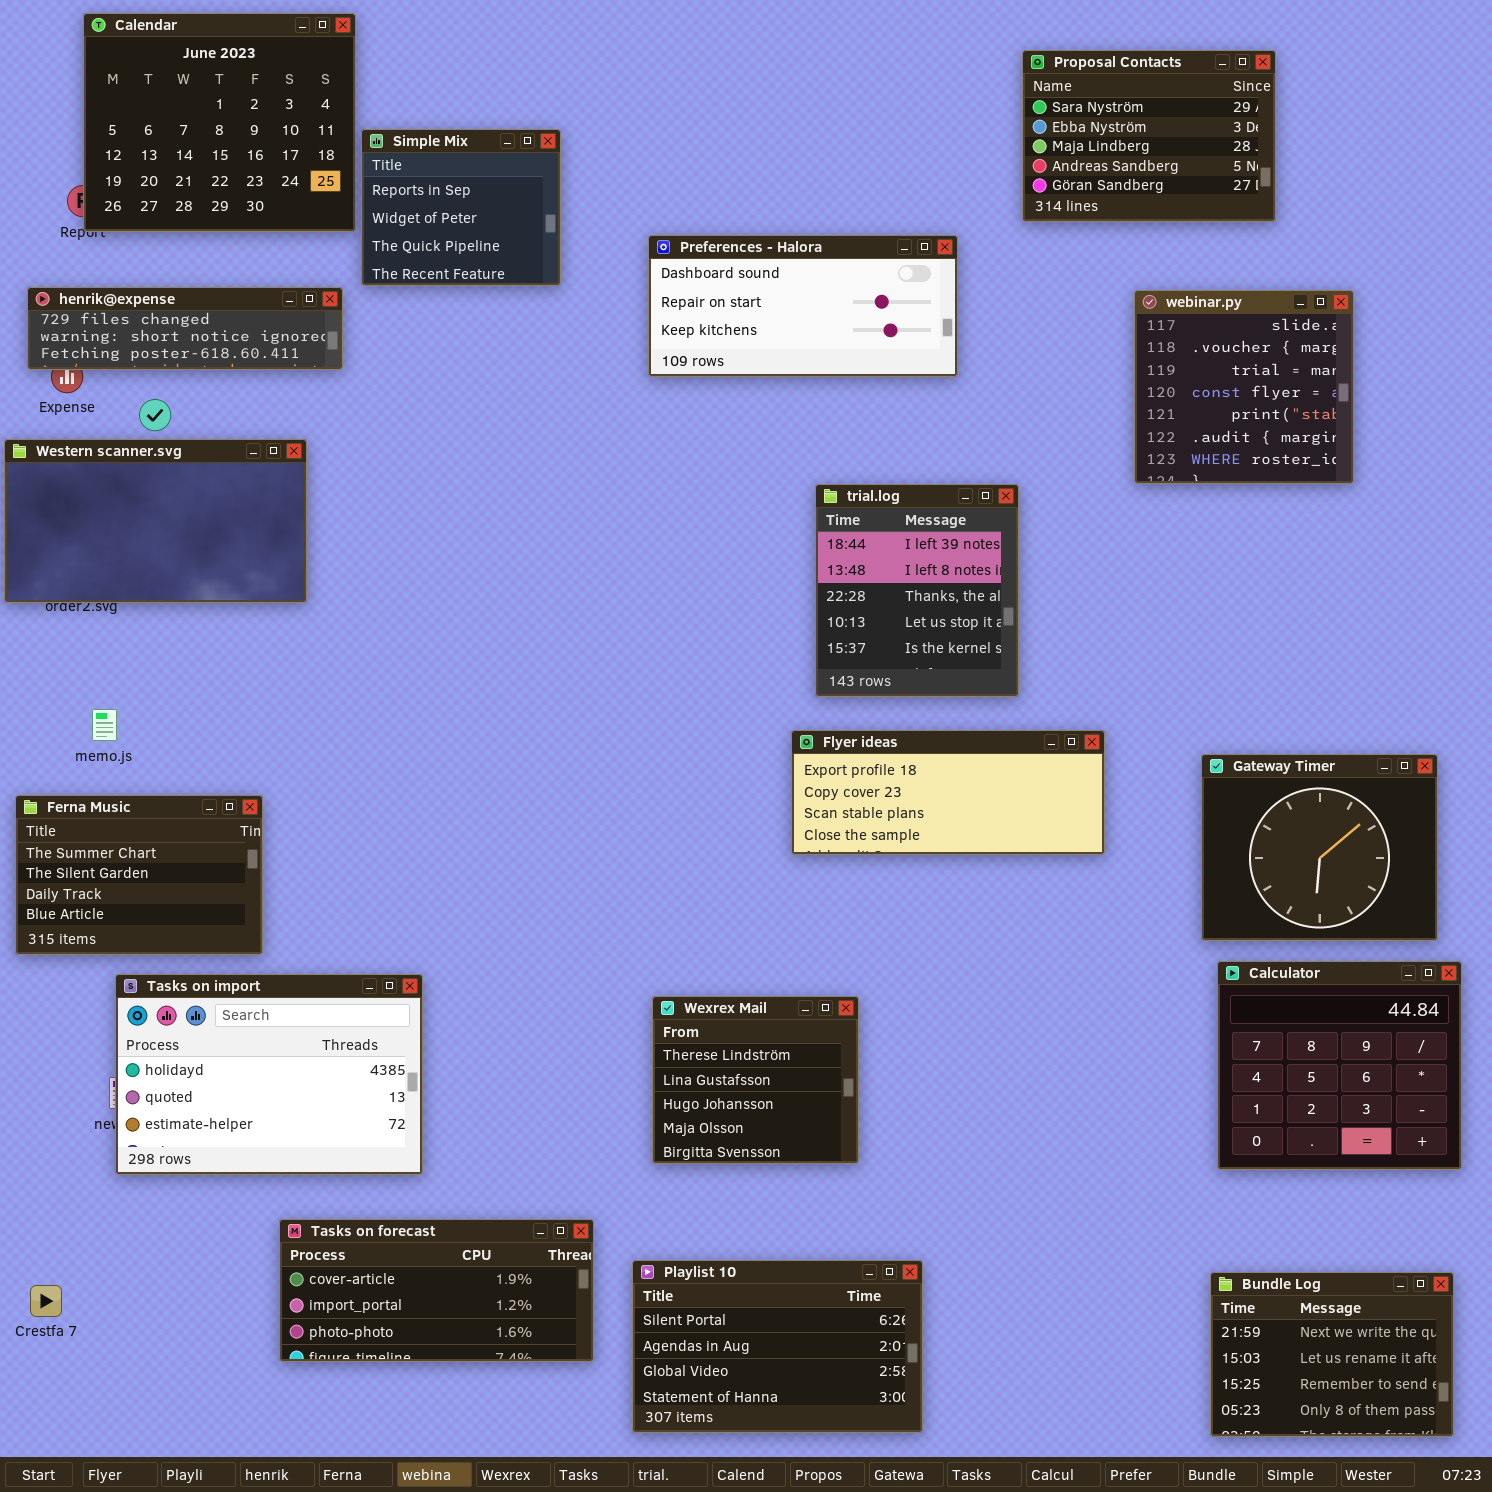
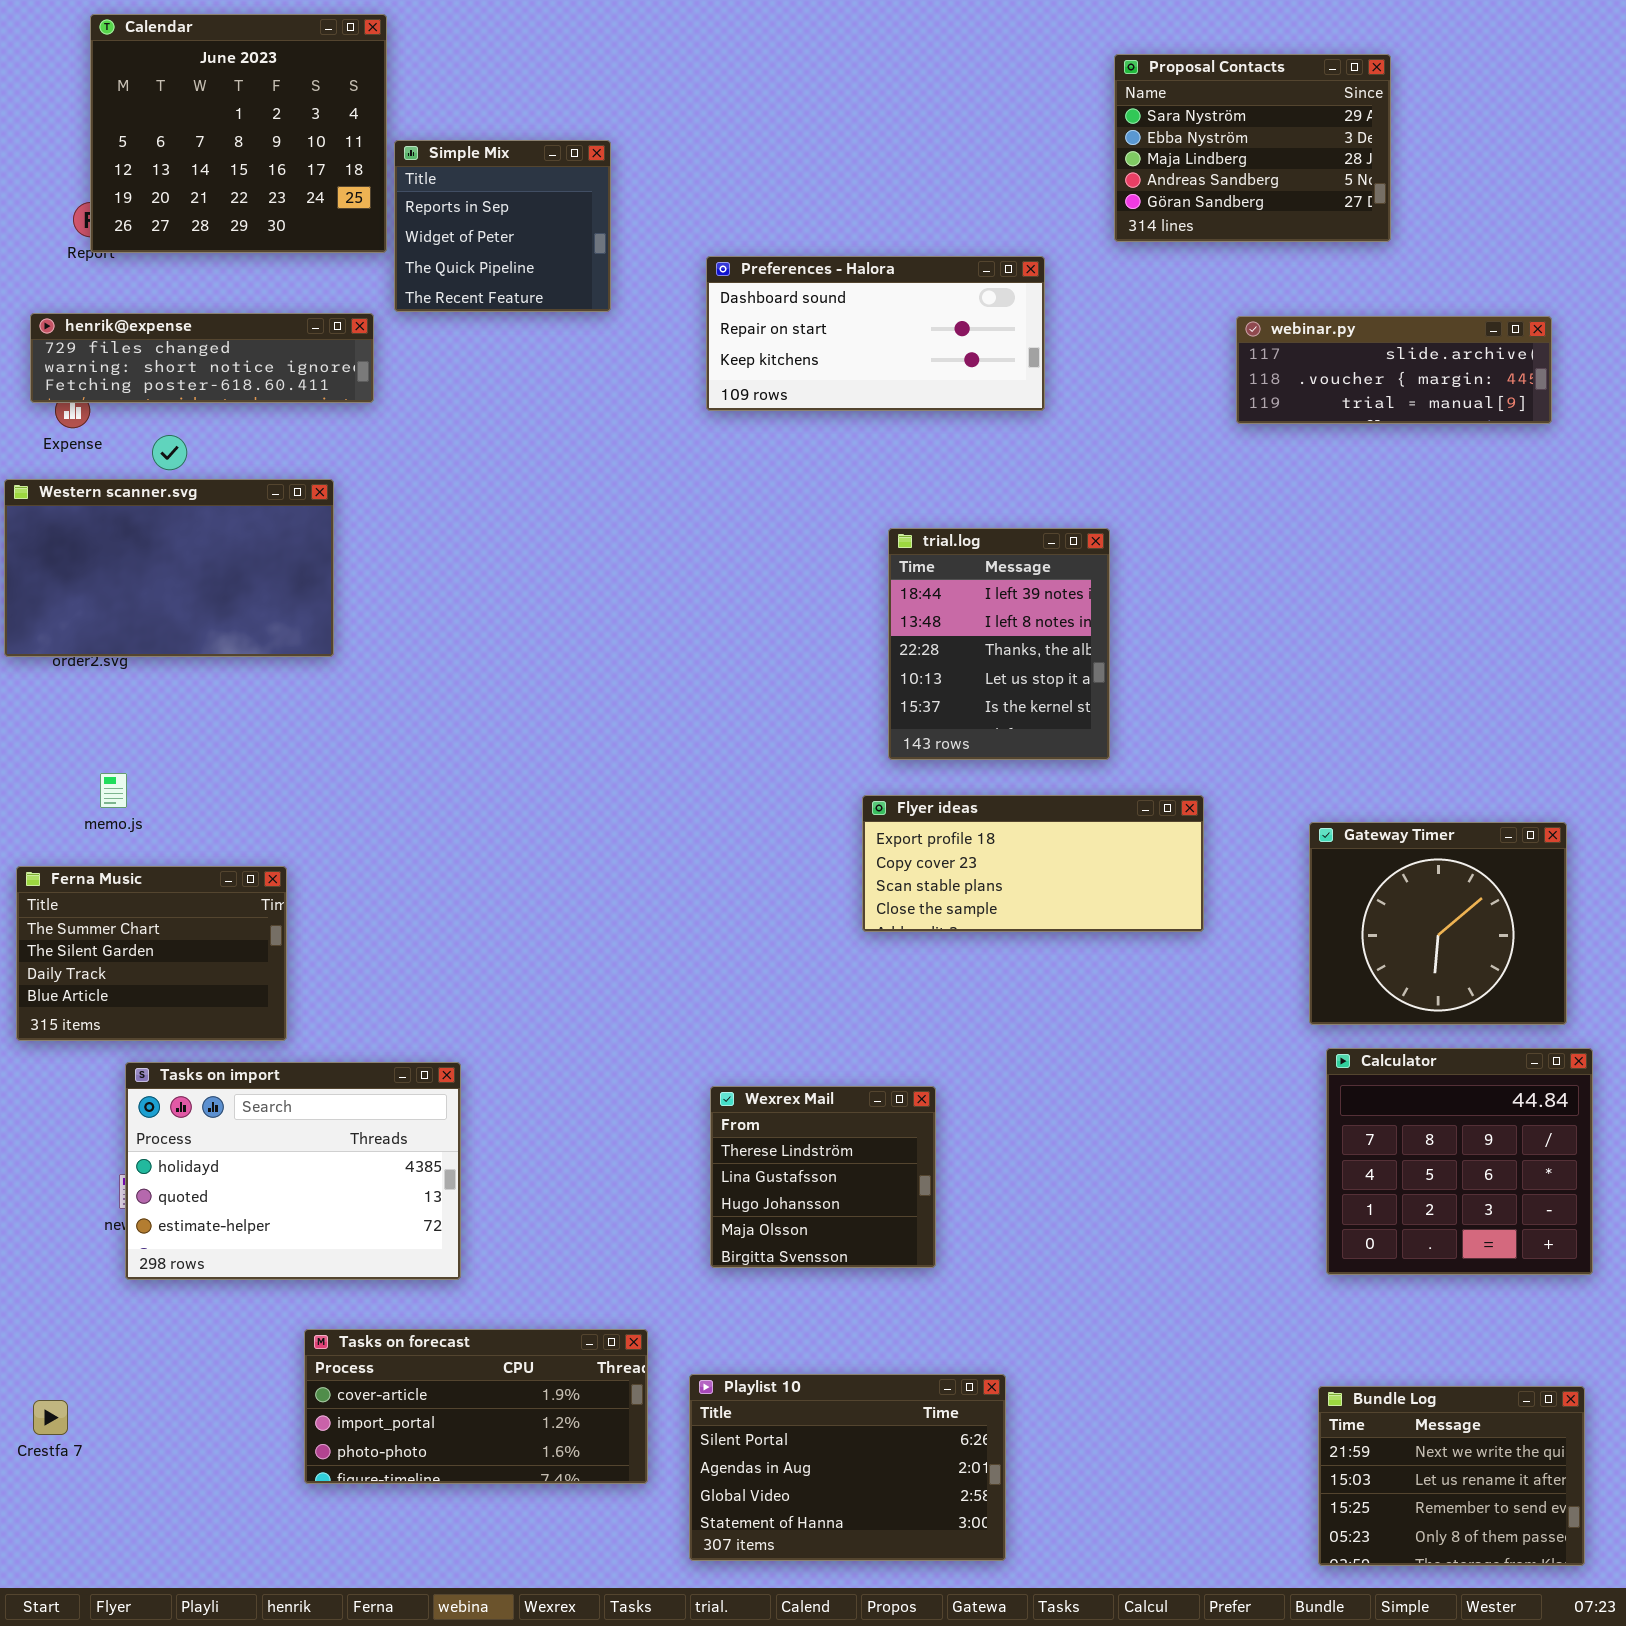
webinar.py: [1134,290,1354,484] -> [1236,316,1552,424], resized

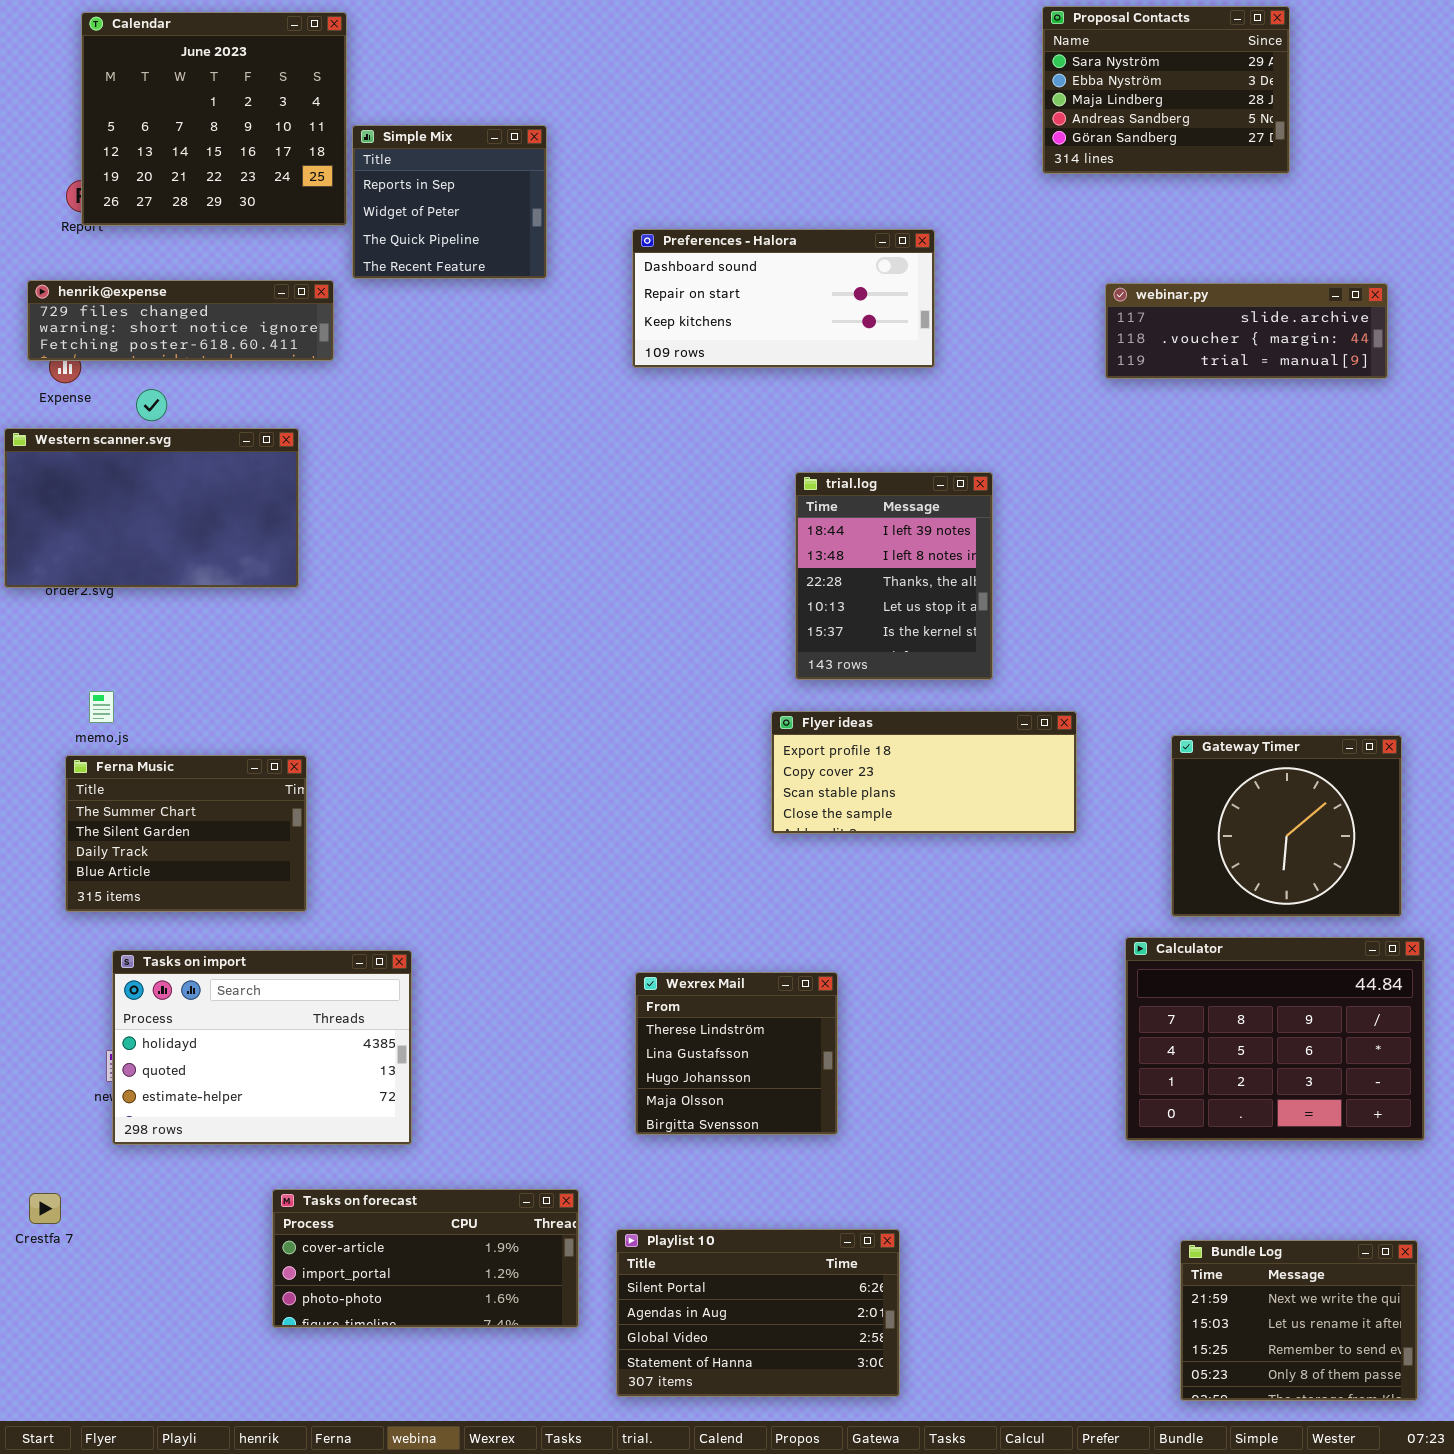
Proposal Contacts: [1114,54,1391,242] -> [1042,6,1290,174], moved
Ferna Music: [16,866,287,1041] -> [65,755,307,912], moved
Calculator: [1326,1048,1593,1275] -> [1125,937,1425,1141], resized
Crestfa 7: [33,1400,68,1435] -> [29,1193,61,1224], moved

